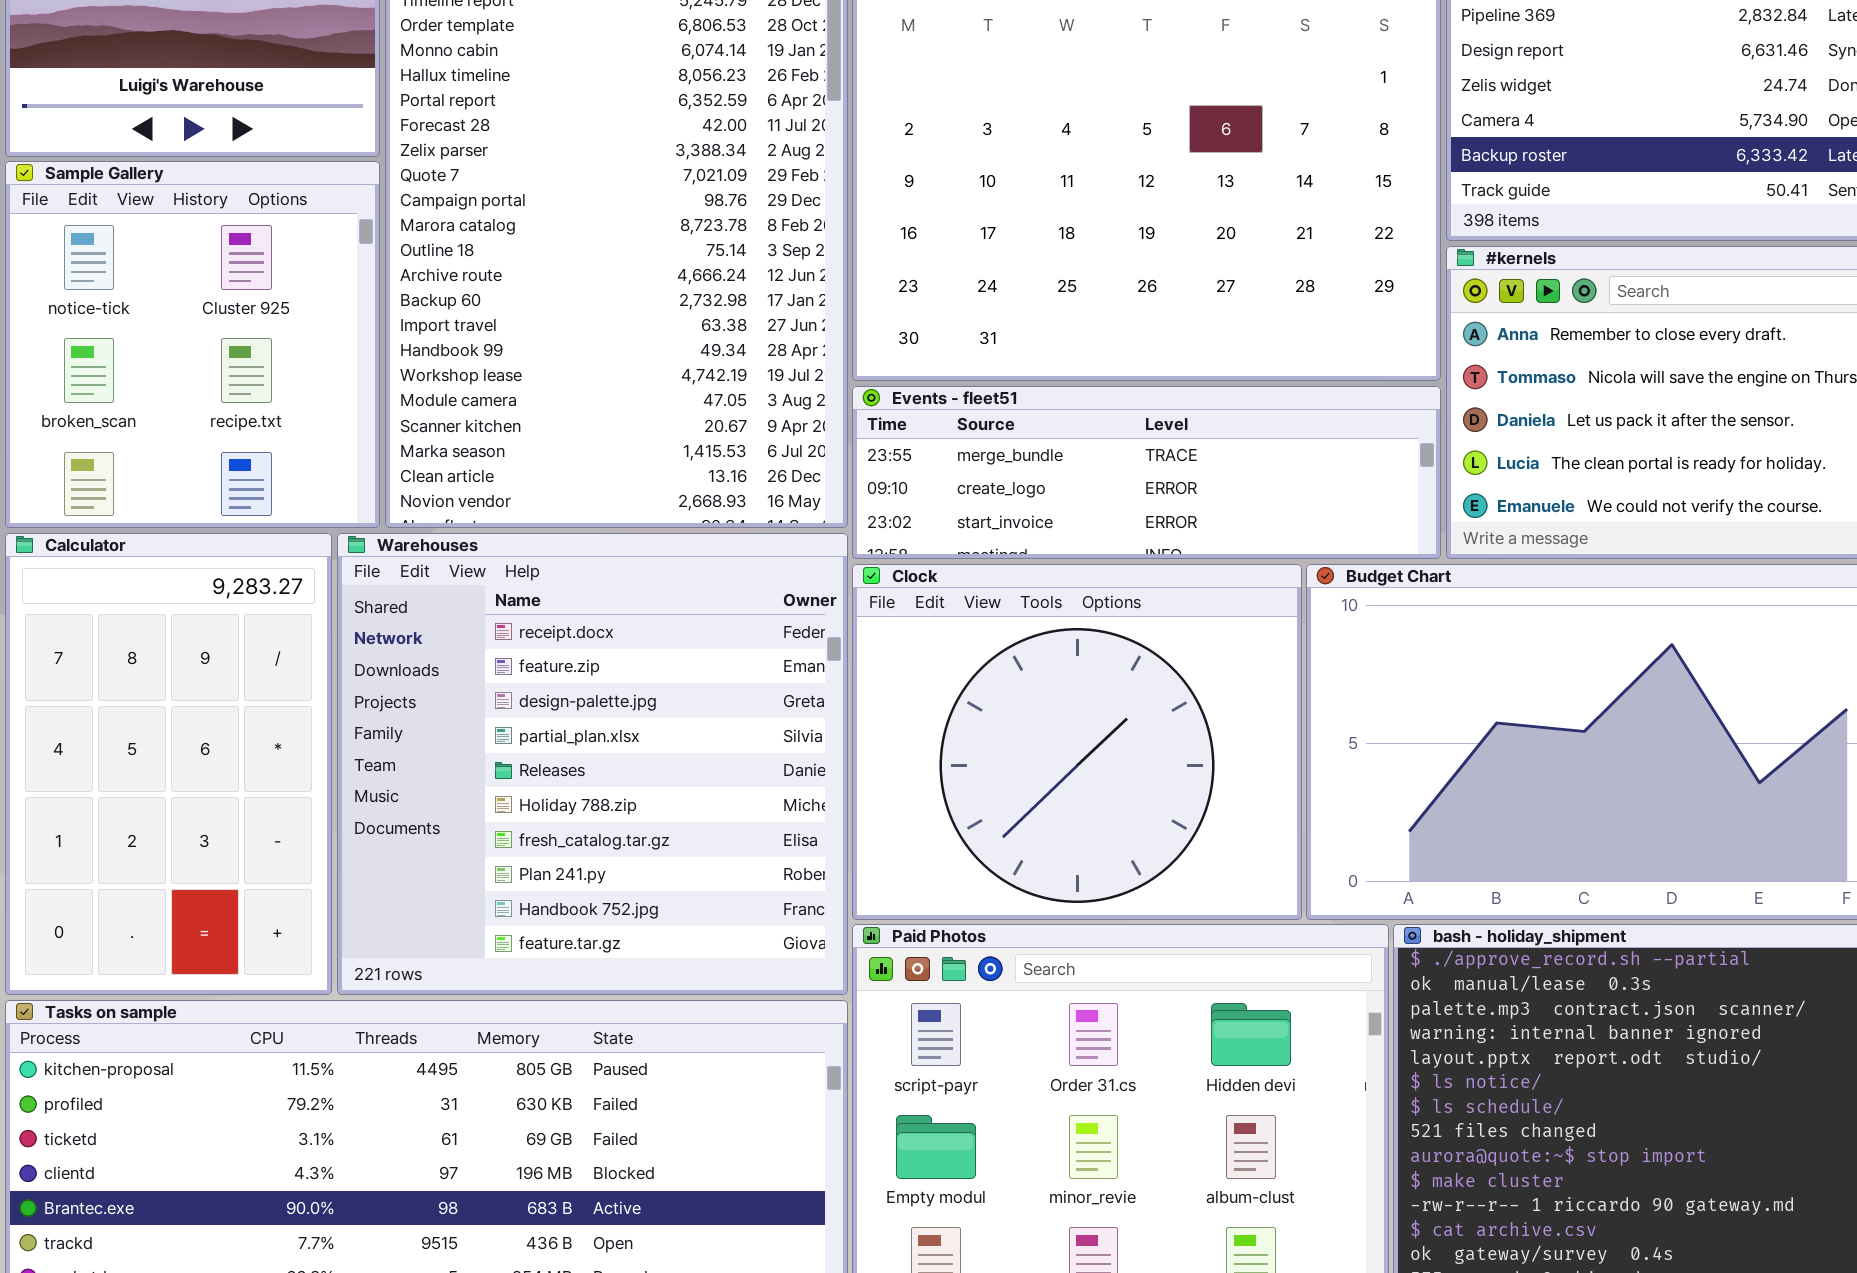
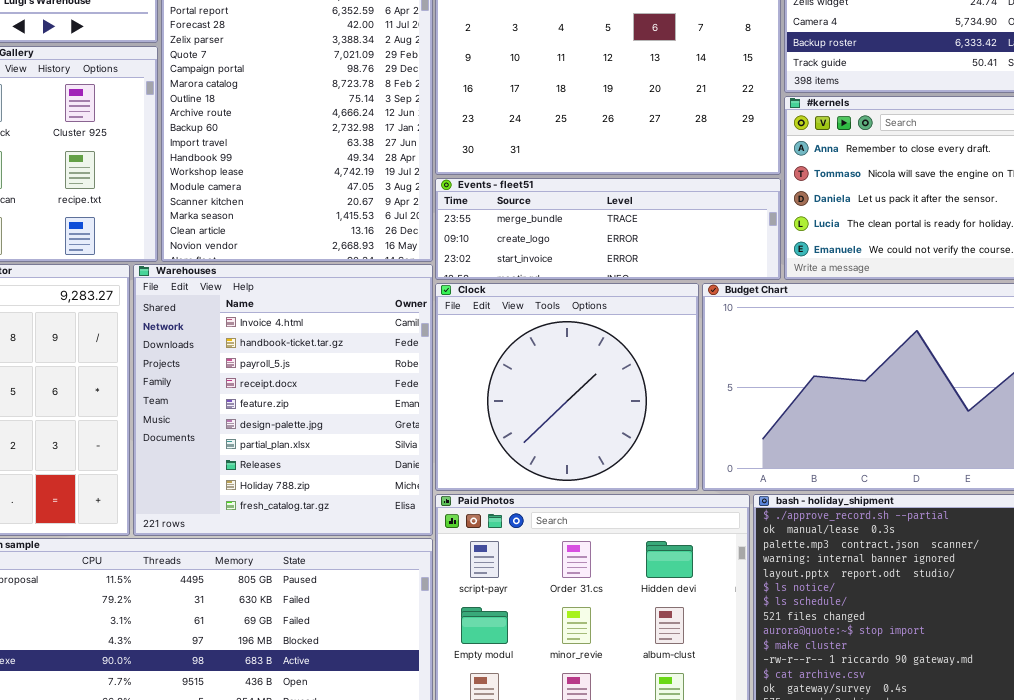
Warehouses: [337,533,848,995] -> [133,264,433,536], scrolled up 3 rows

